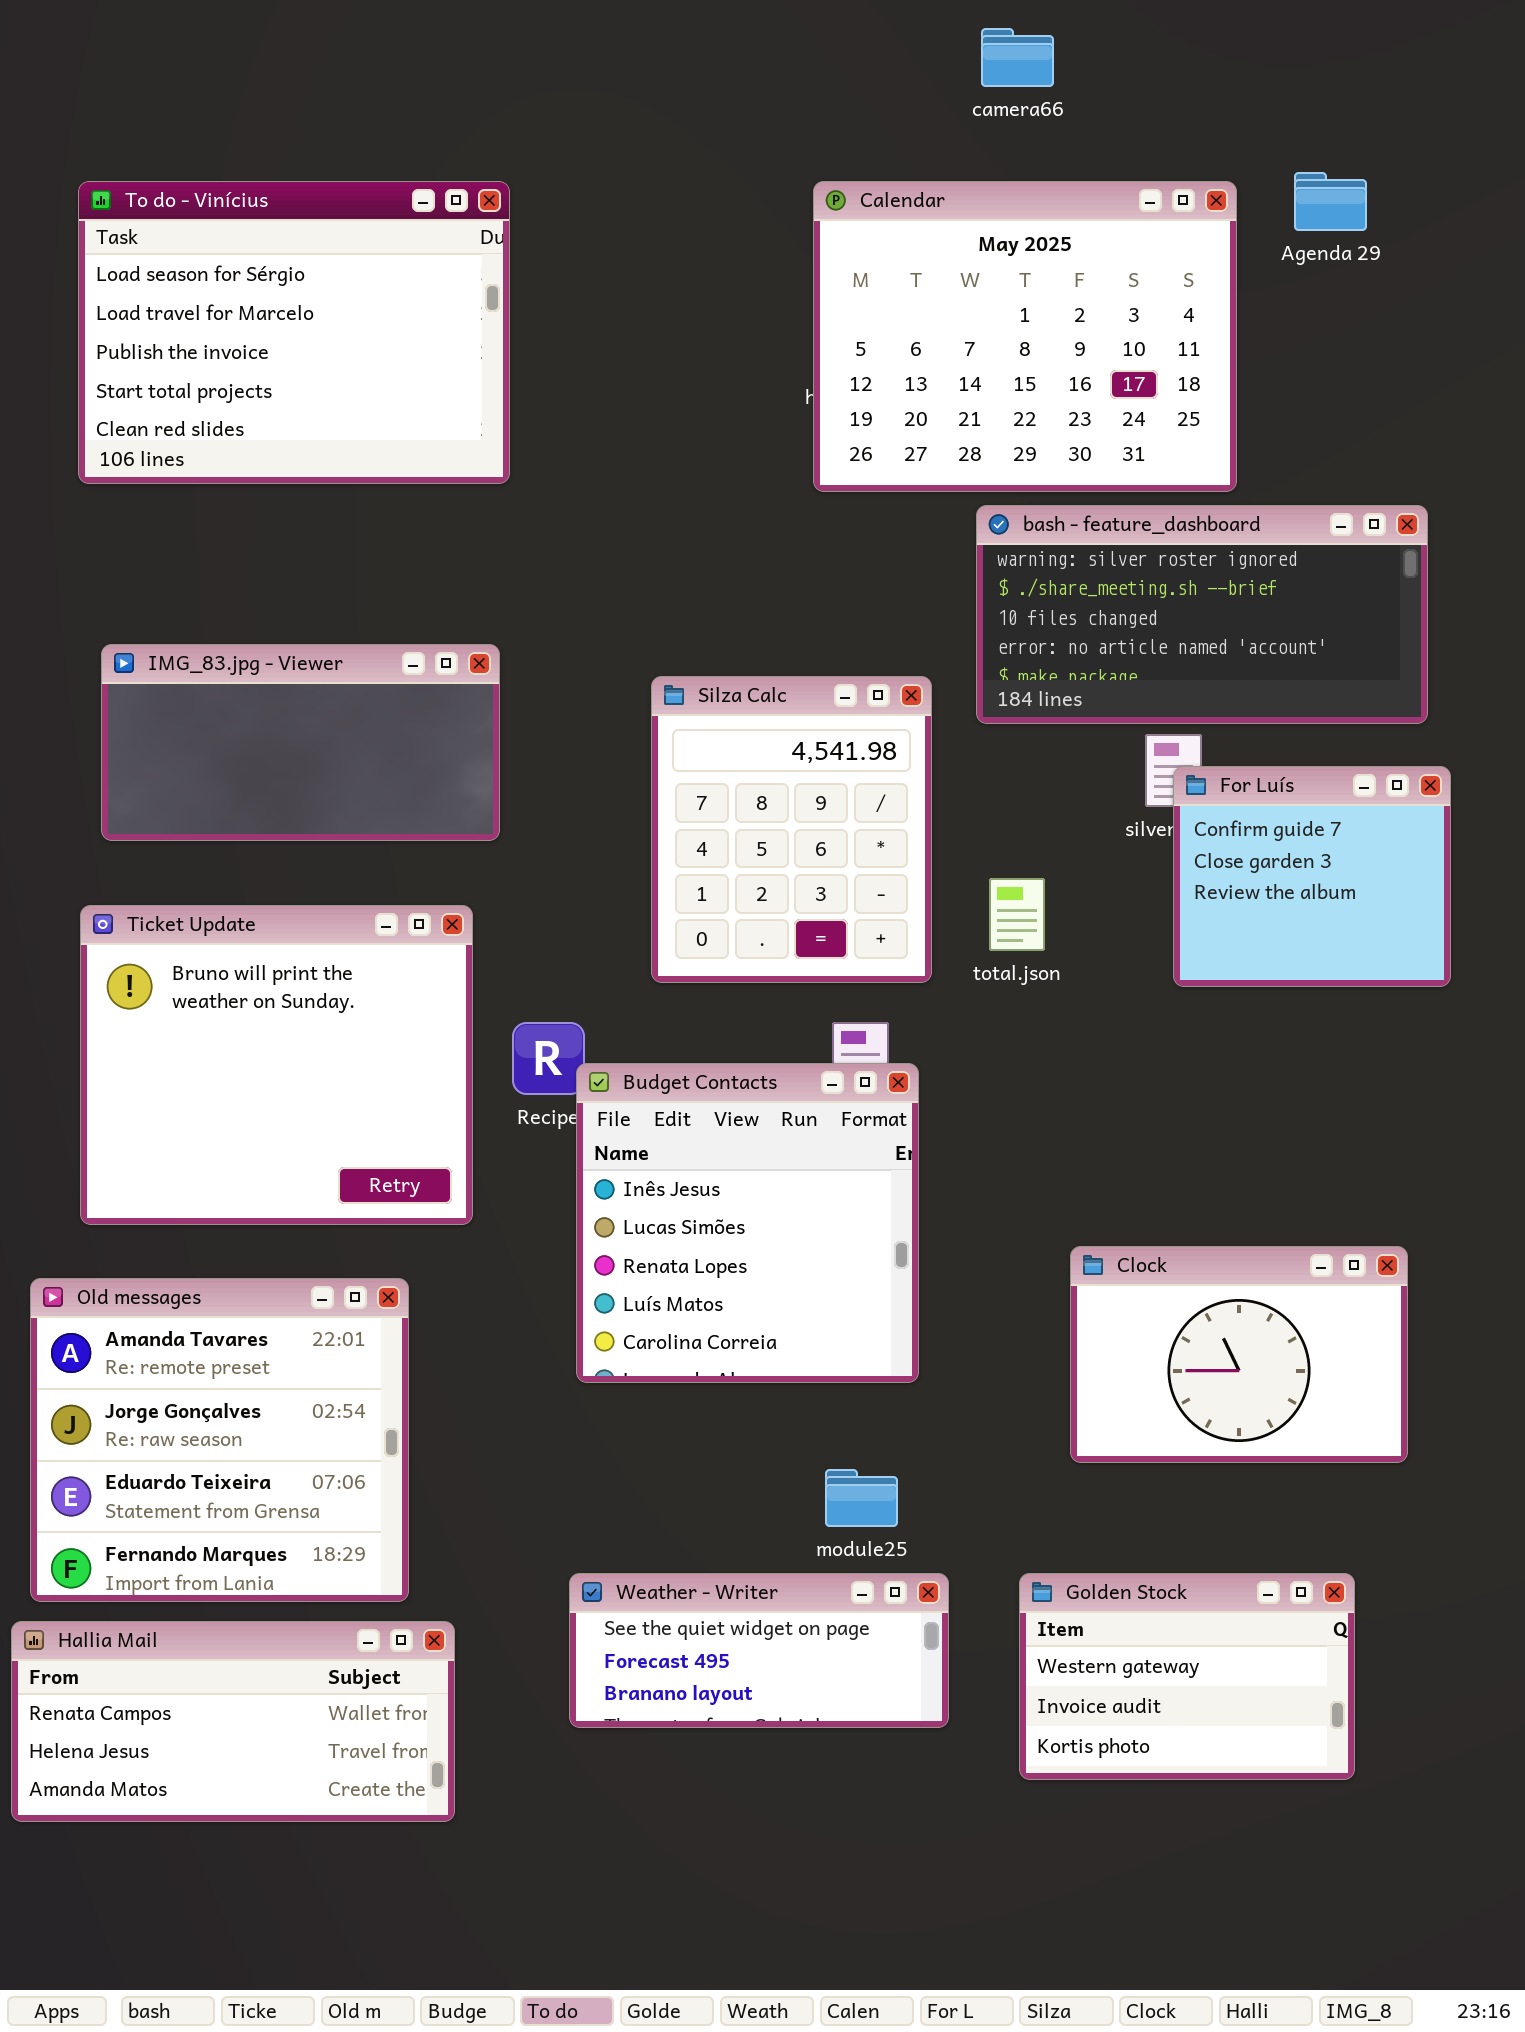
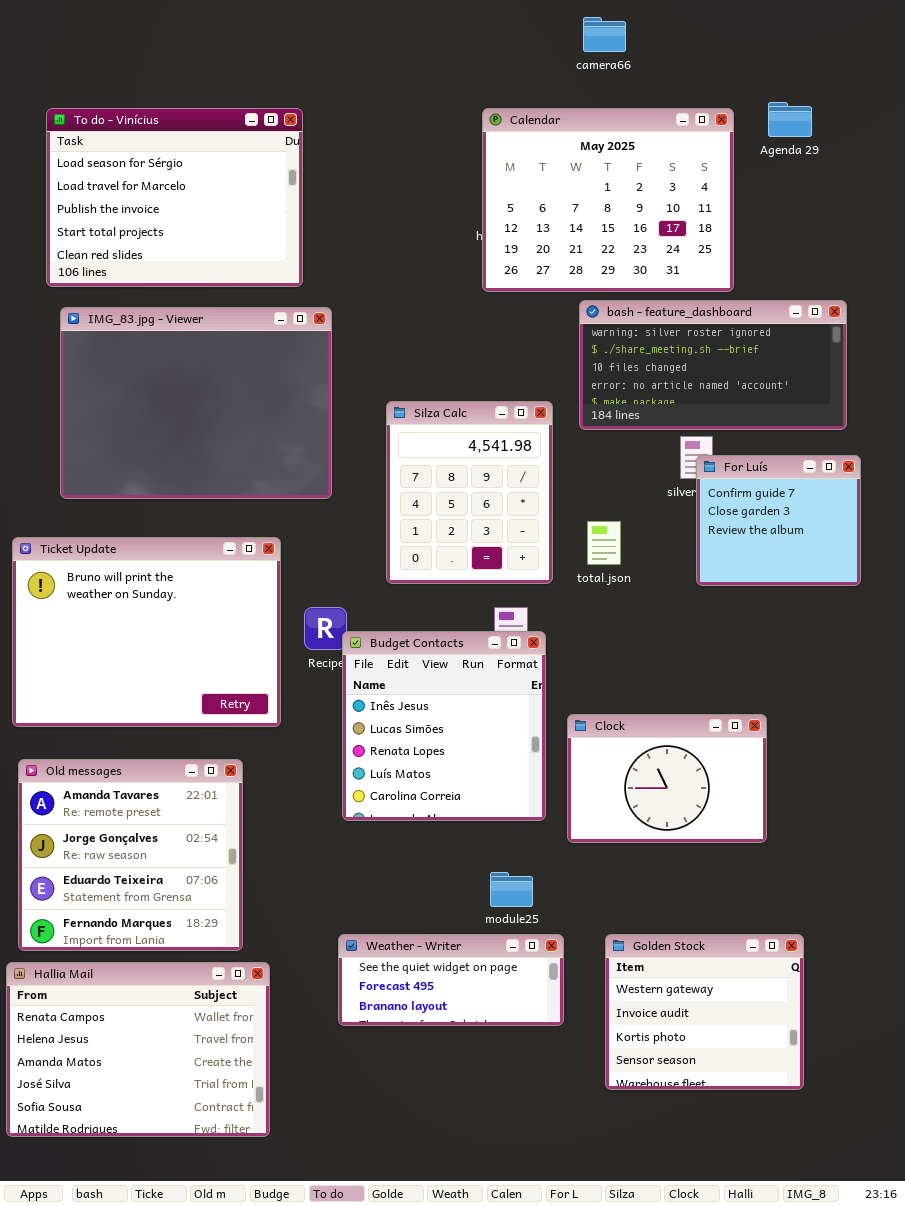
IMG_83.jpg - Viewer: [101,644,500,841] -> [60,307,332,499], resized
Ticket Update: [80,905,473,1225] -> [12,537,281,727], resized
Clock: [1070,1246,1408,1463] -> [567,714,767,843], moved
Golden Stock: [1019,1573,1355,1780] -> [605,934,804,1090], resized
Hallia Mail: [11,1621,455,1822] -> [6,962,270,1137], resized

